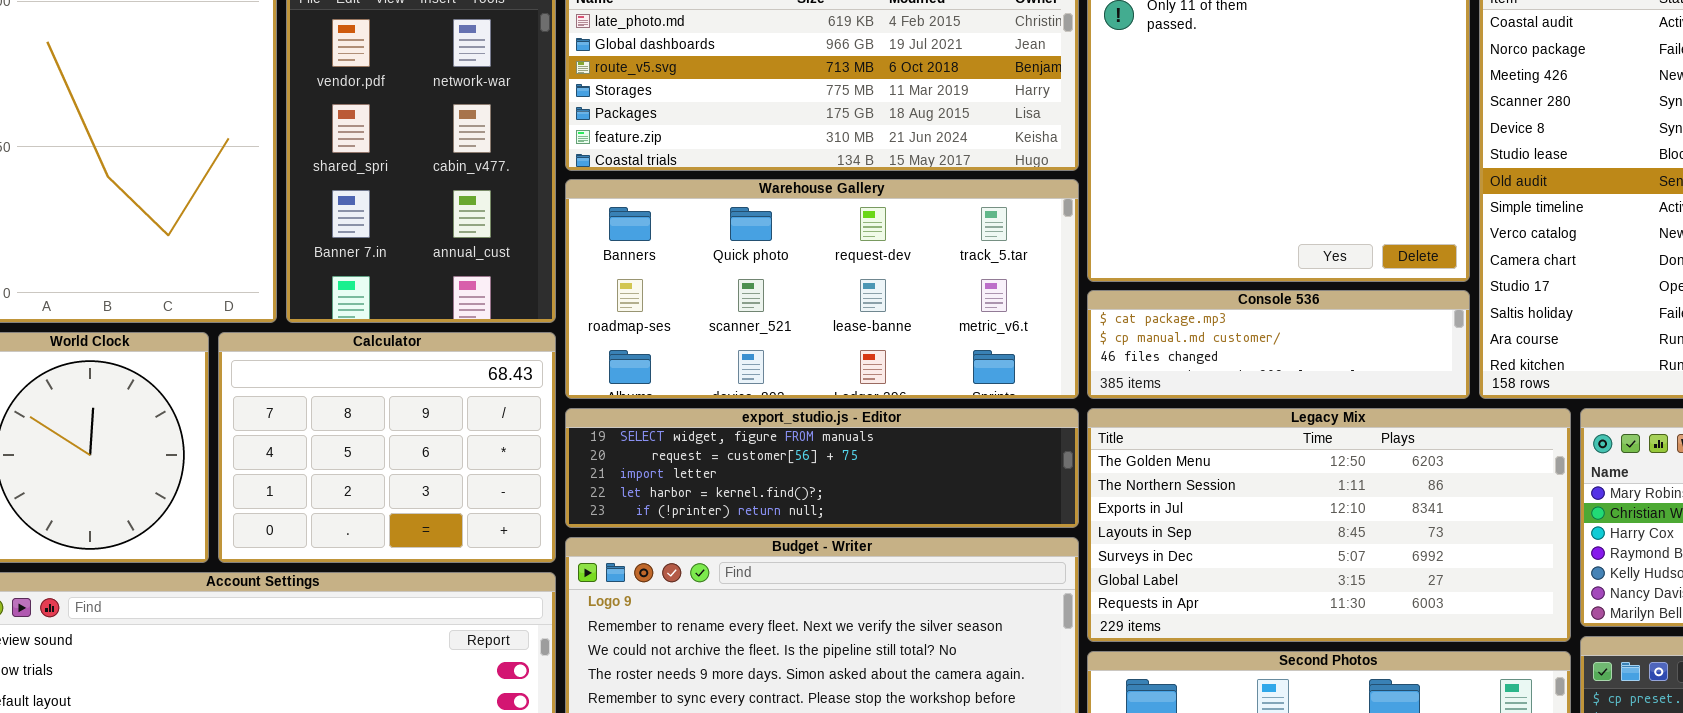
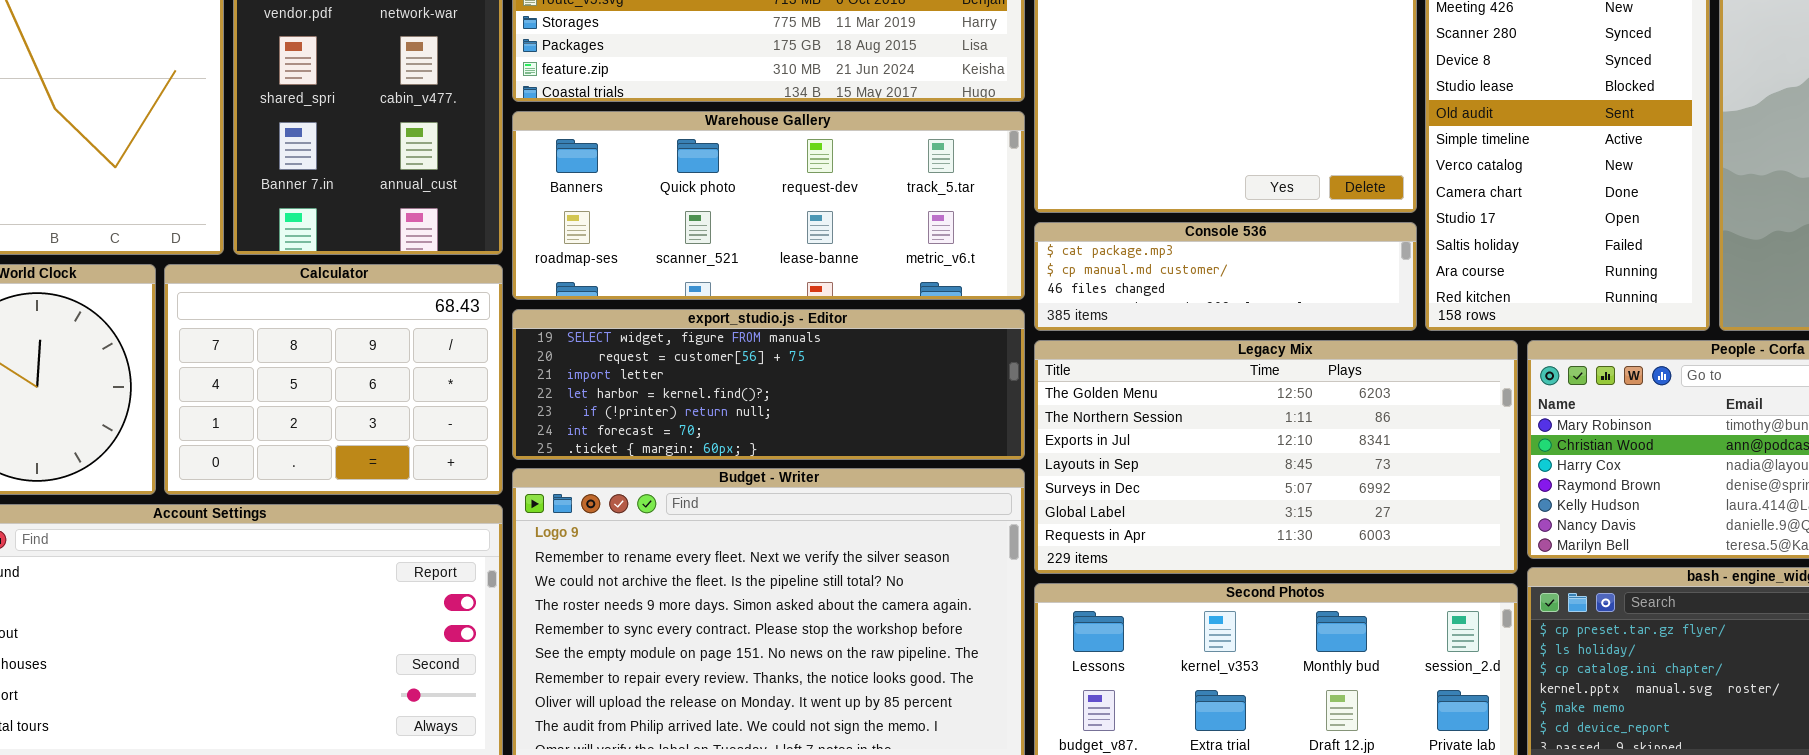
Warehouse Gallery: [565,179,1079,399] -> [512,111,1025,300], resized
export_studio.js - Editor: [565,408,1079,528] -> [512,309,1025,460], resized

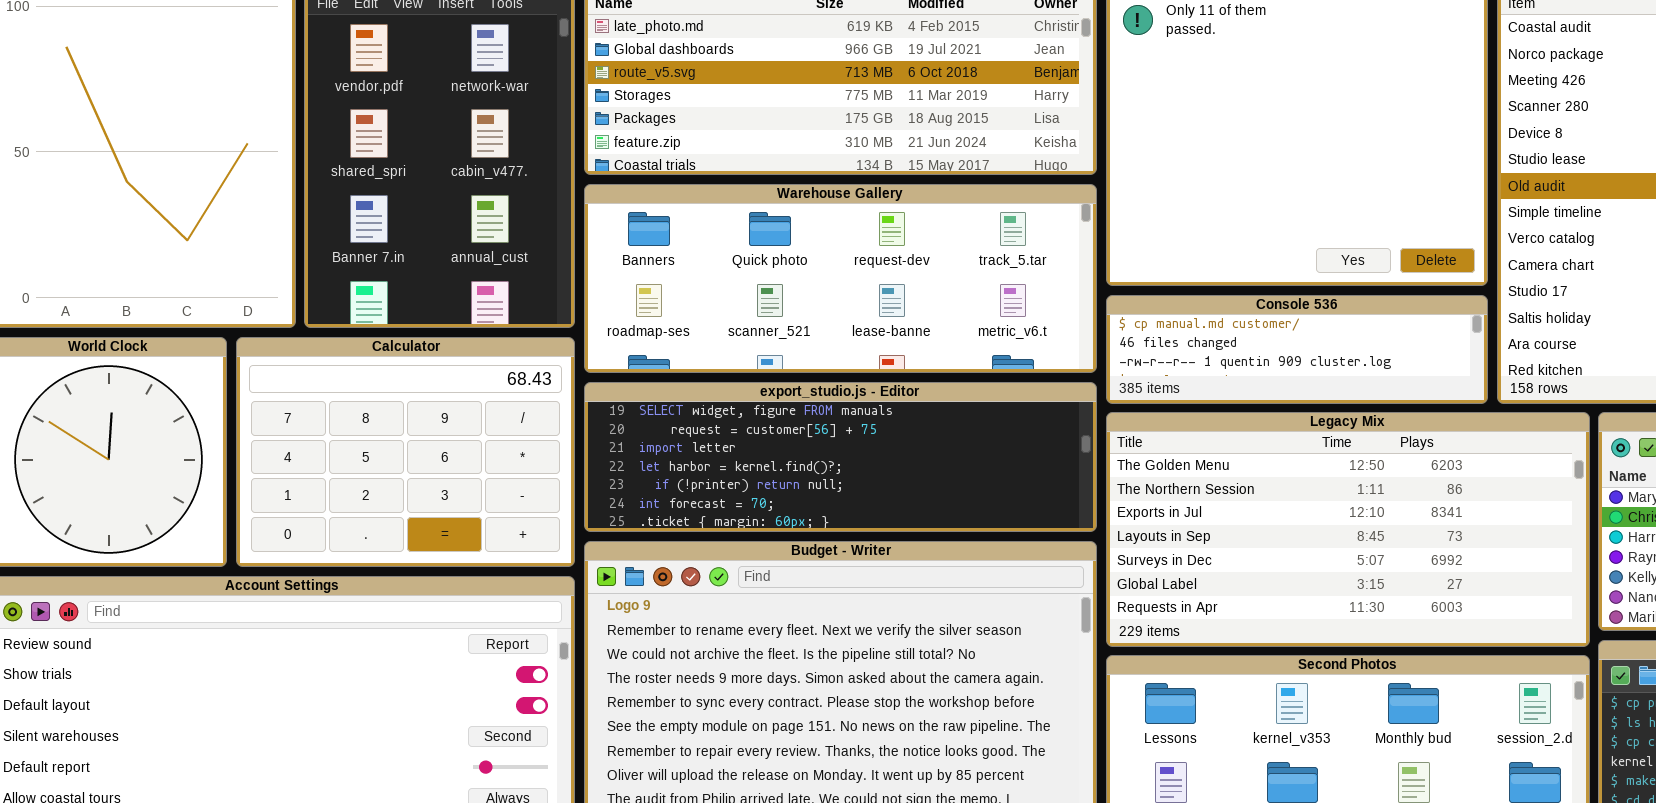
Console 536: [1034,222,1417,331] -> [1106,295,1488,404], scrolled down 1 row

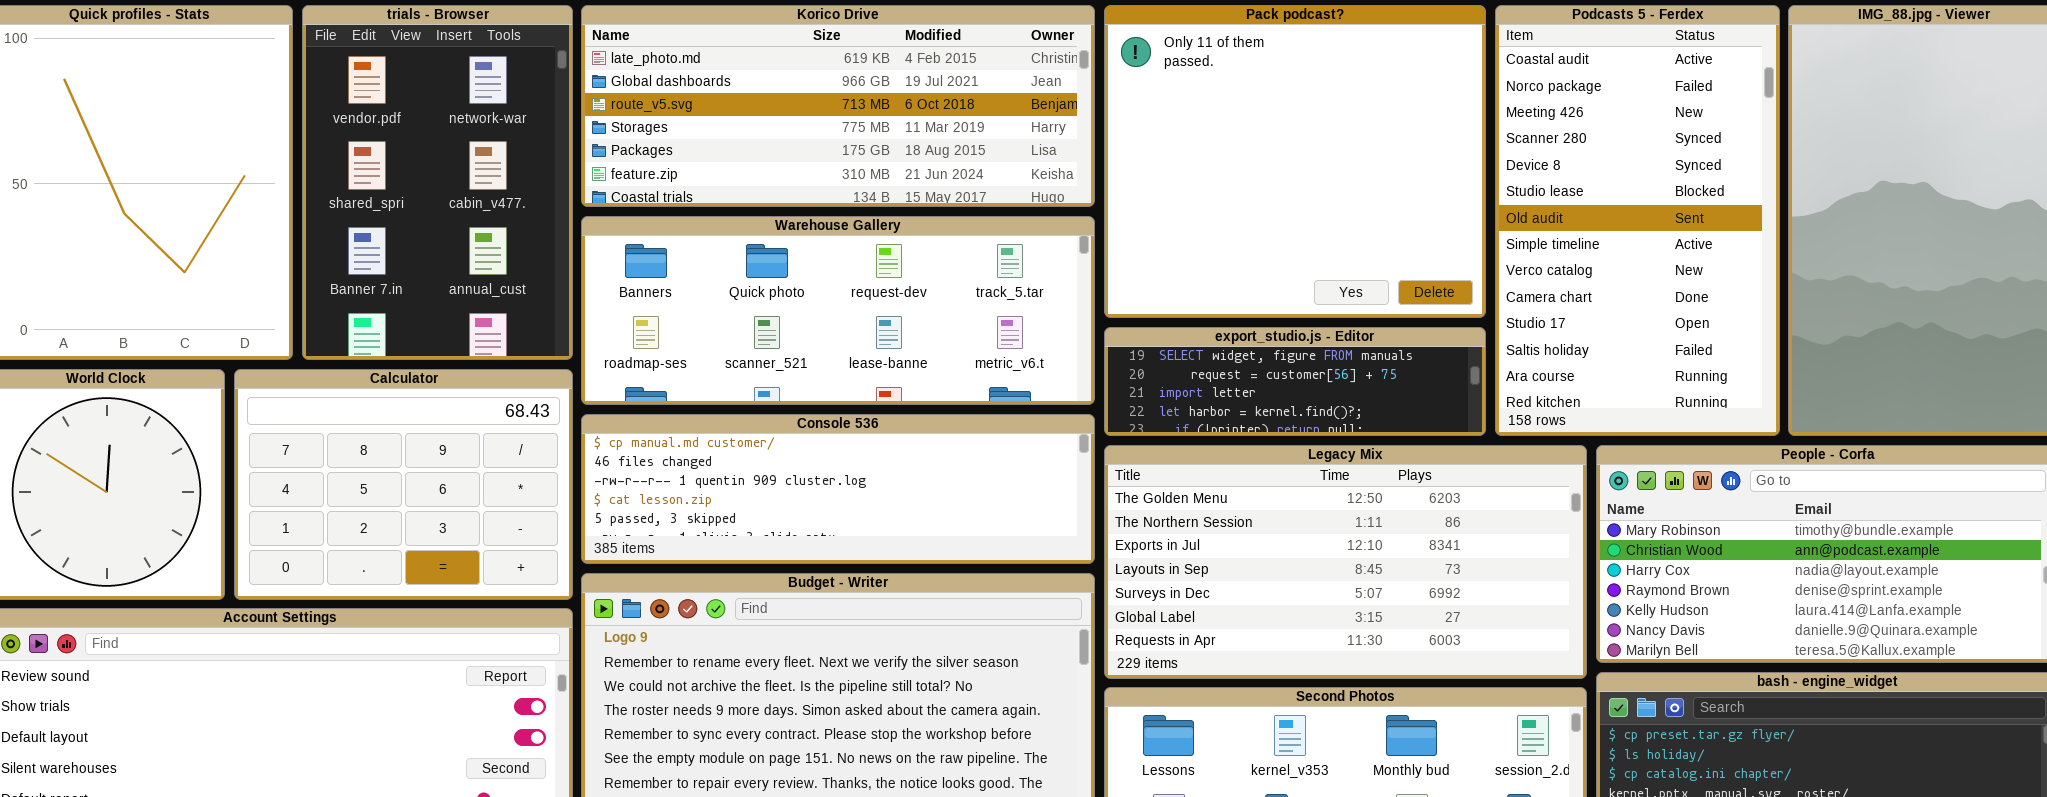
Console 536: [1106,295,1488,404] -> [581,414,1095,564], moved, resized
export_studio.js - Editor: [584,382,1097,532] -> [1104,327,1486,436], moved, resized

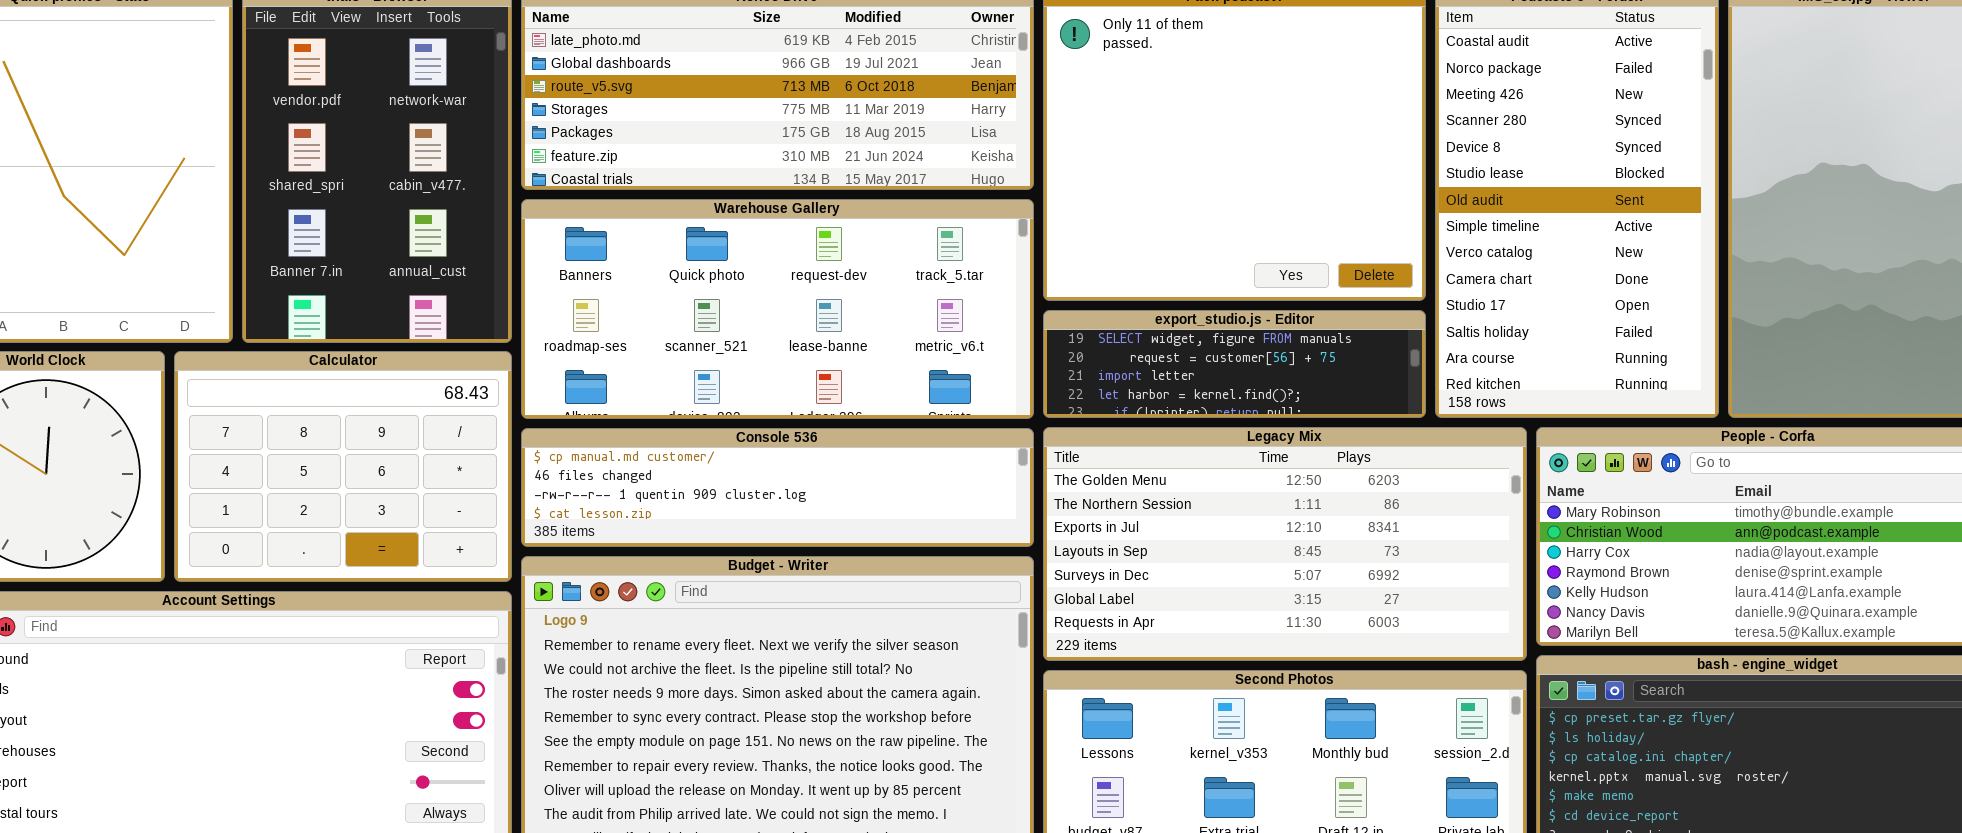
Warehouse Gallery: [581,216,1095,405] -> [521,199,1034,419], resized
Console 536: [581,414,1095,564] -> [521,428,1034,547], resized

